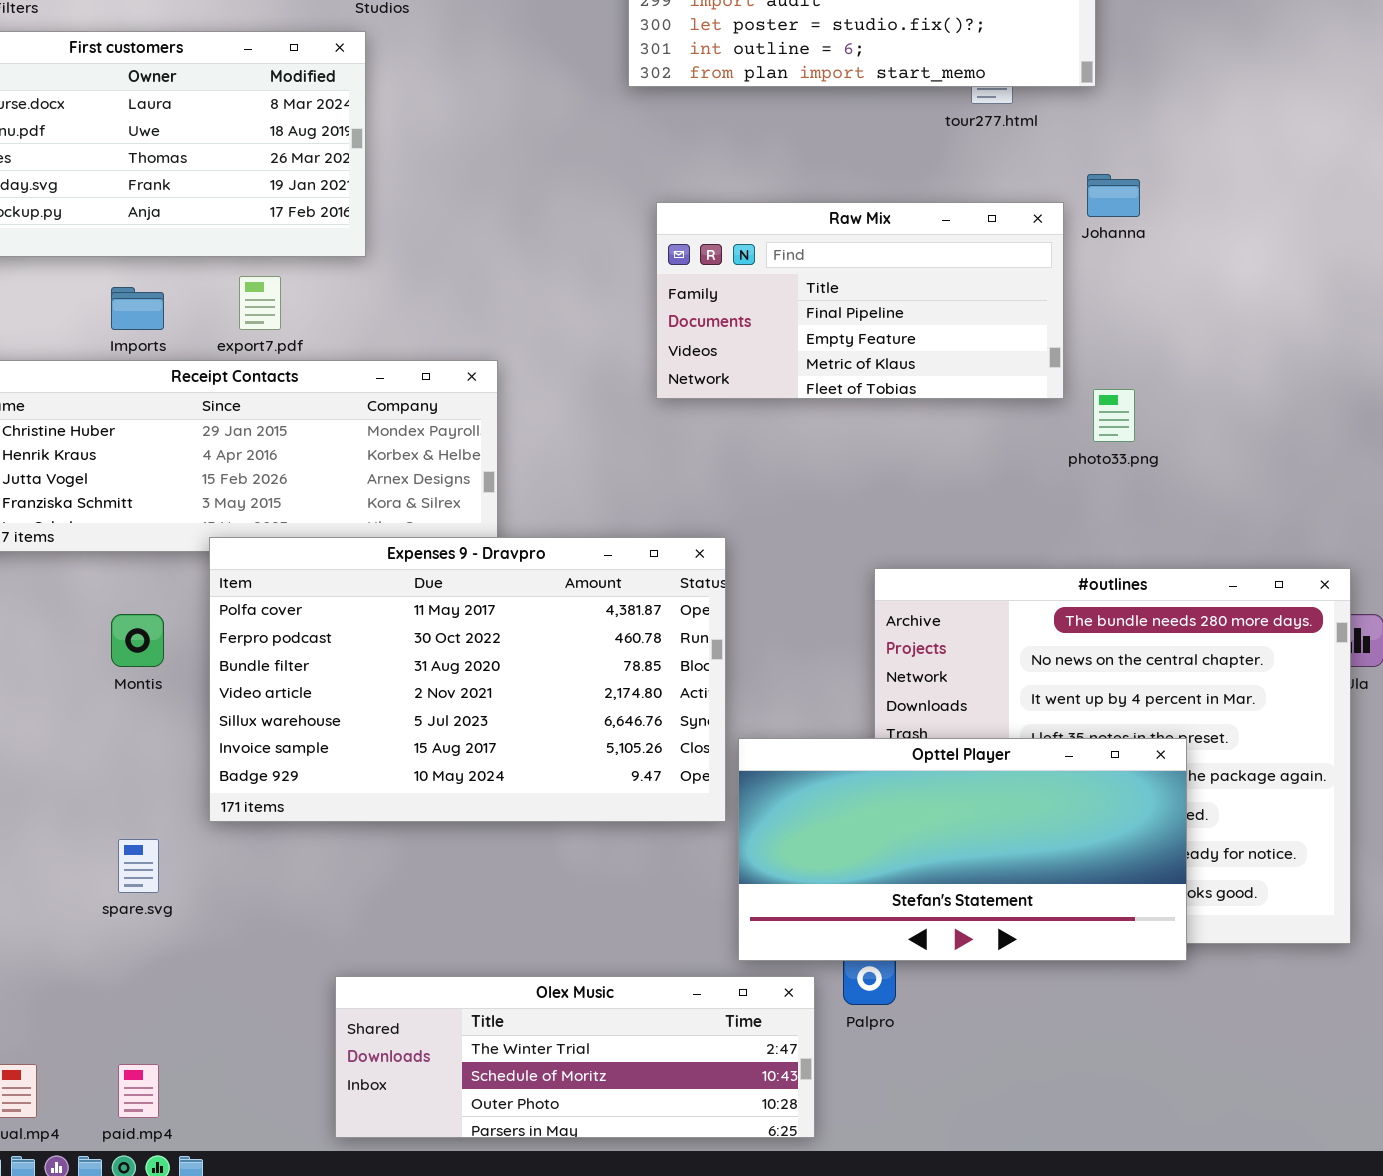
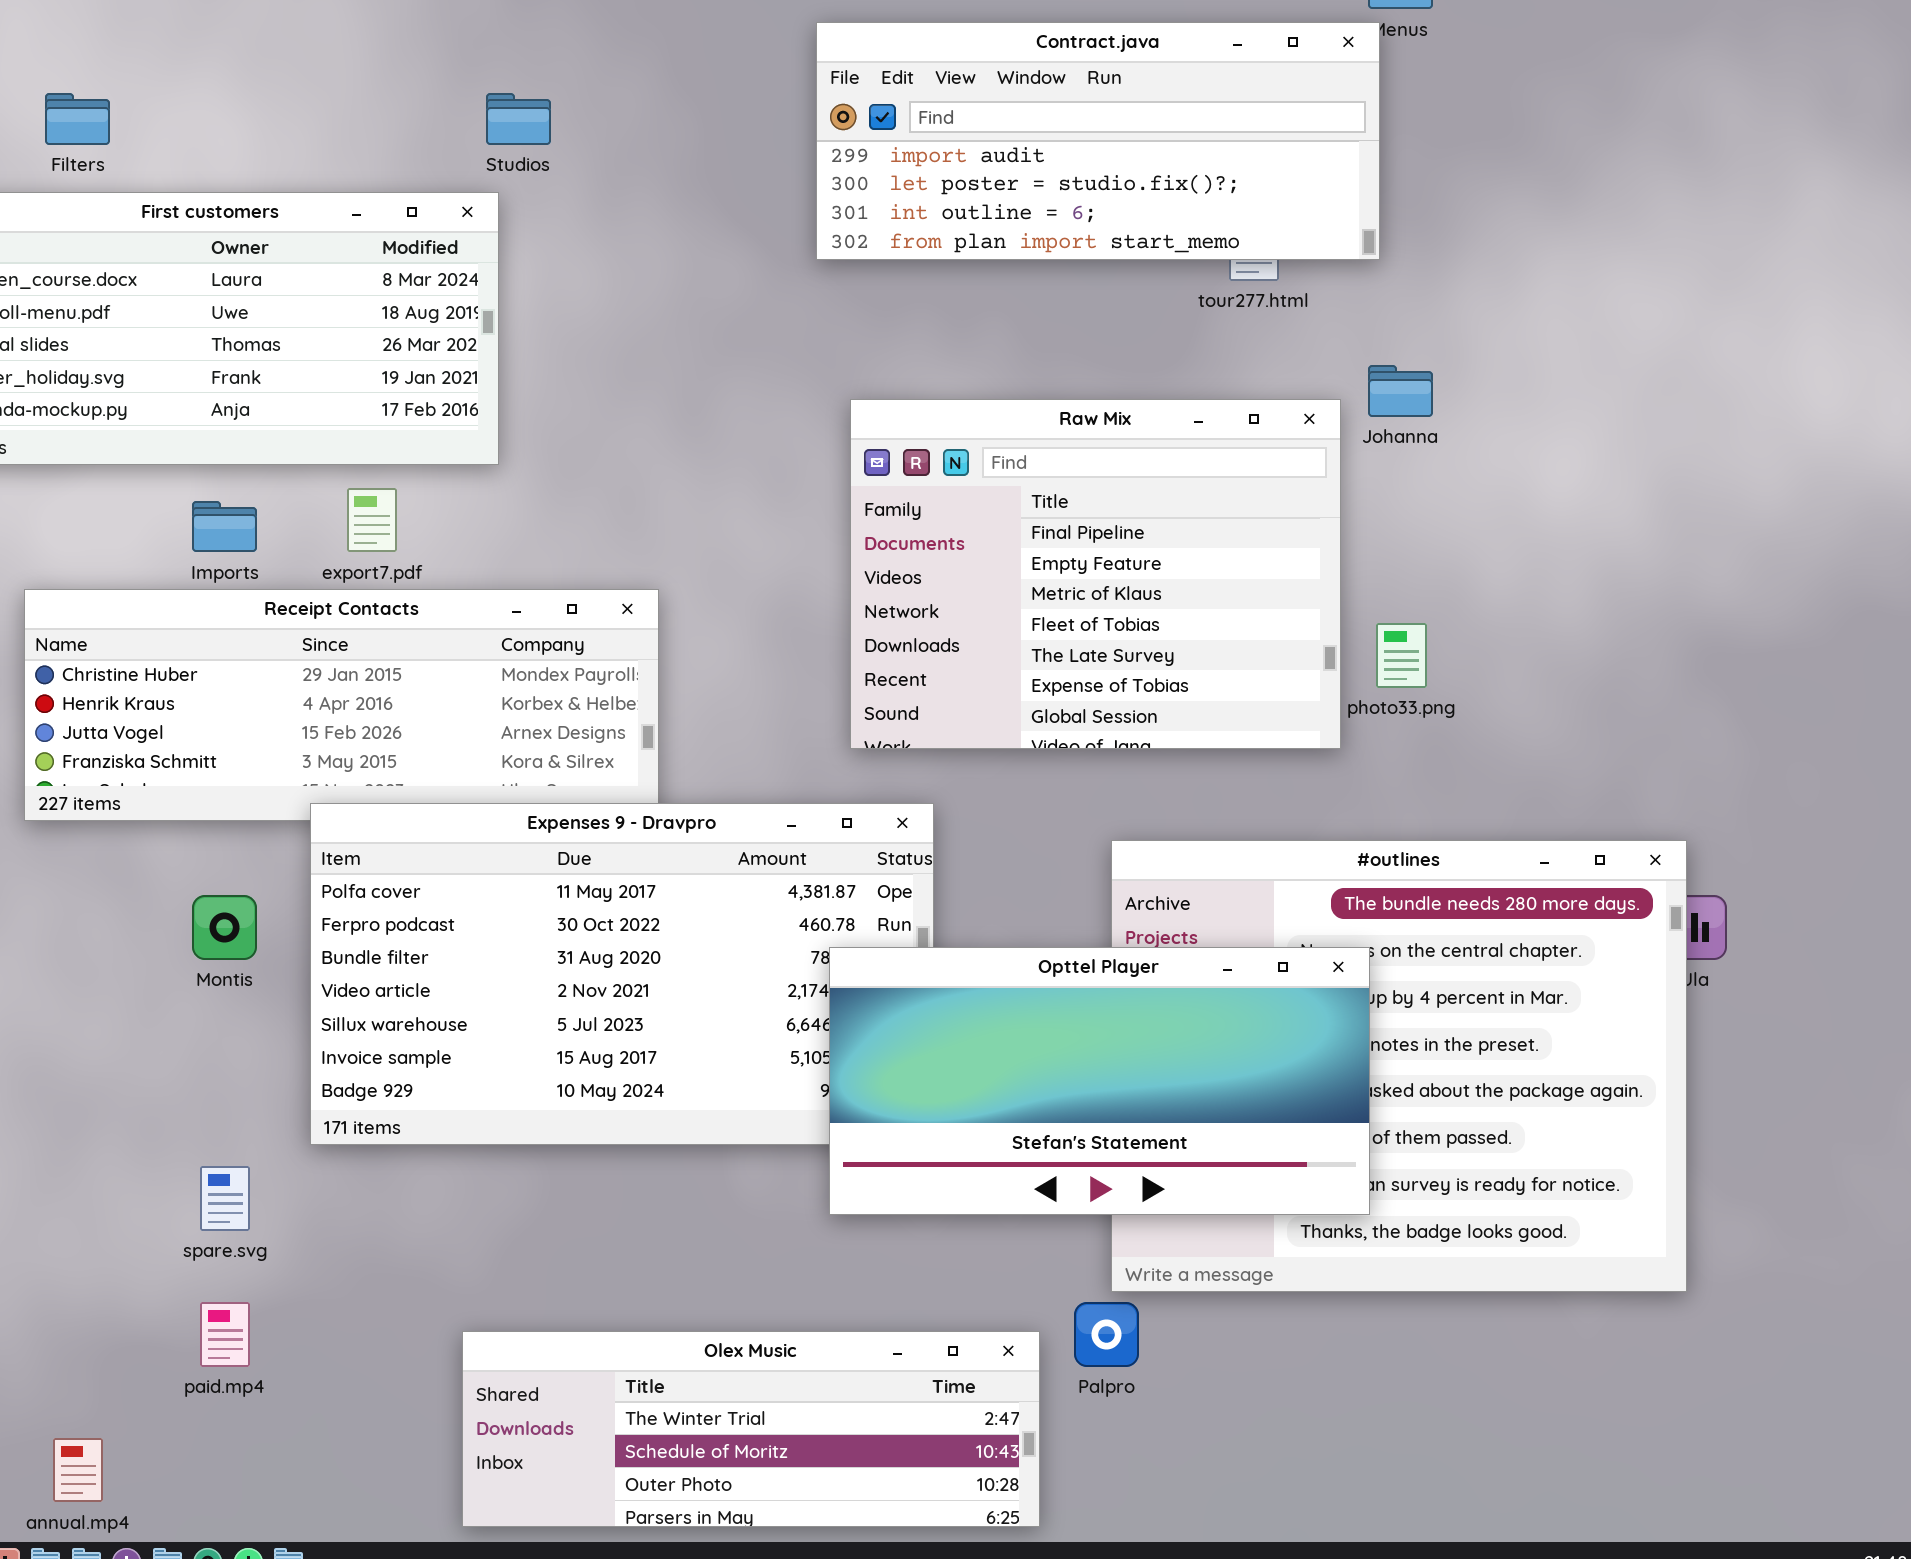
Raw Mix: [656,202,1064,399] -> [850,399,1341,749], resized
Opttel Player: [738,738,1187,961] -> [829,947,1370,1215], moved
paid.mp4: [118,1064,159,1118] -> [200,1302,250,1367], moved

